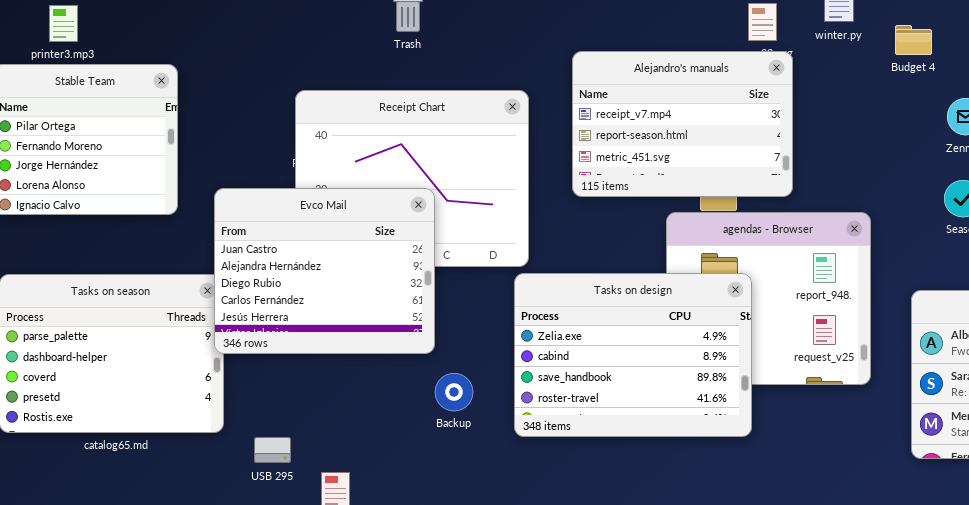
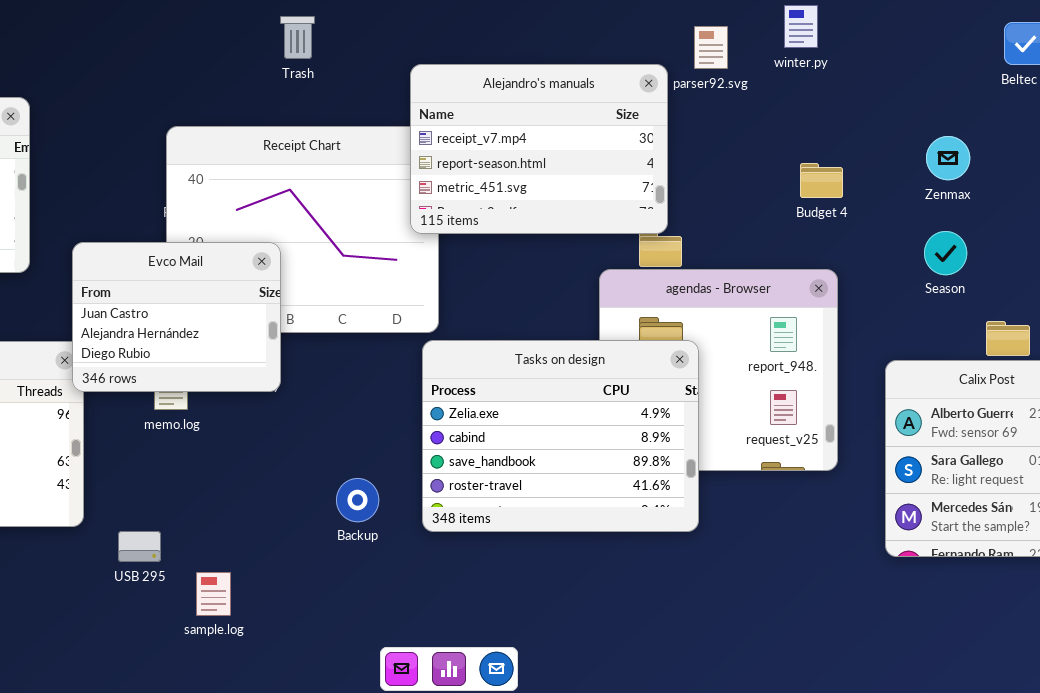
Budget 4: [895,25,932,55] -> [800,163,843,198], moved
Alejandro's manuals: [572,51,793,197] -> [410,64,668,234], moved
Evco Mail: [214,188,435,354] -> [72,242,281,392], resized
Backup: [435,373,473,411] -> [336,478,379,522], moved

